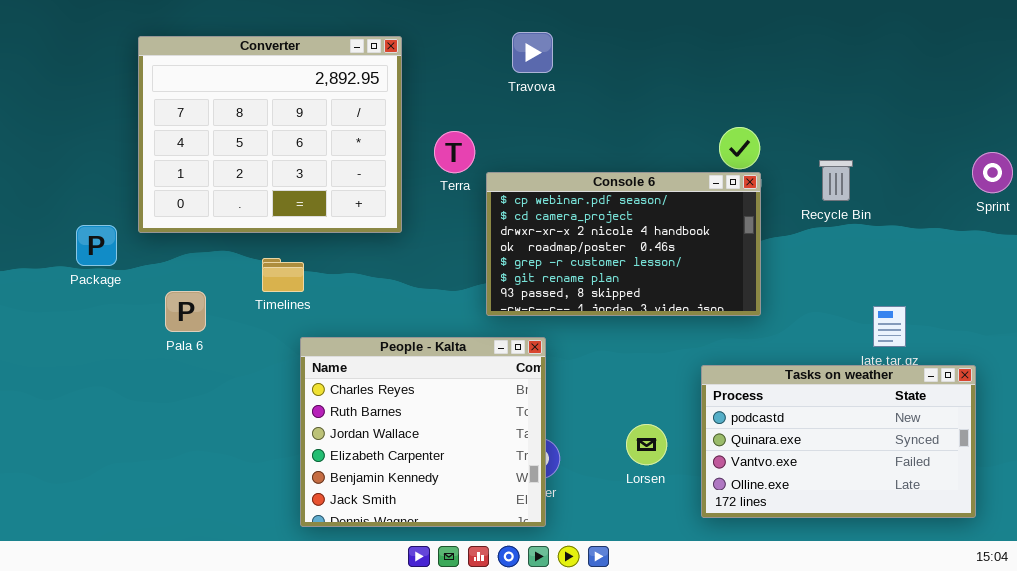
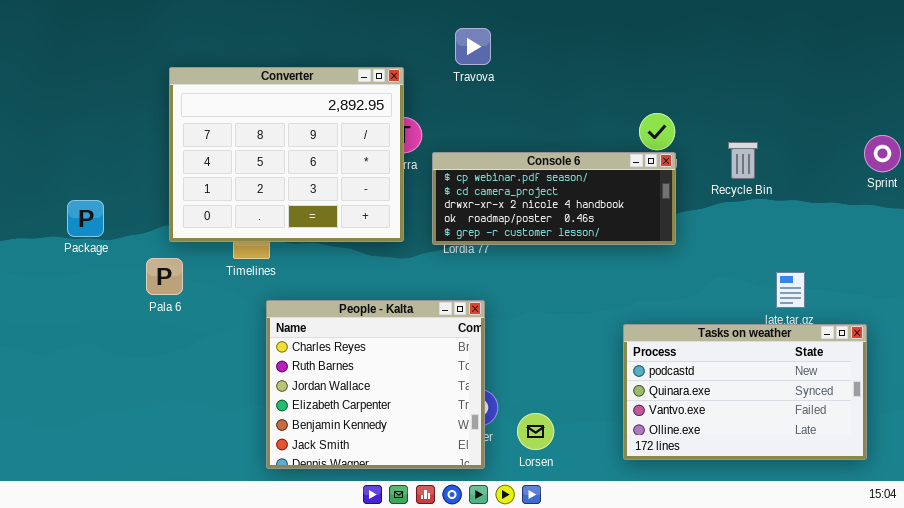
Converter: [138,36,402,233] -> [169,67,404,242], moved
Console 6: [486,172,761,316] -> [432,152,676,245], resized
Lorsen: [626,424,667,465] -> [517,413,554,450], moved

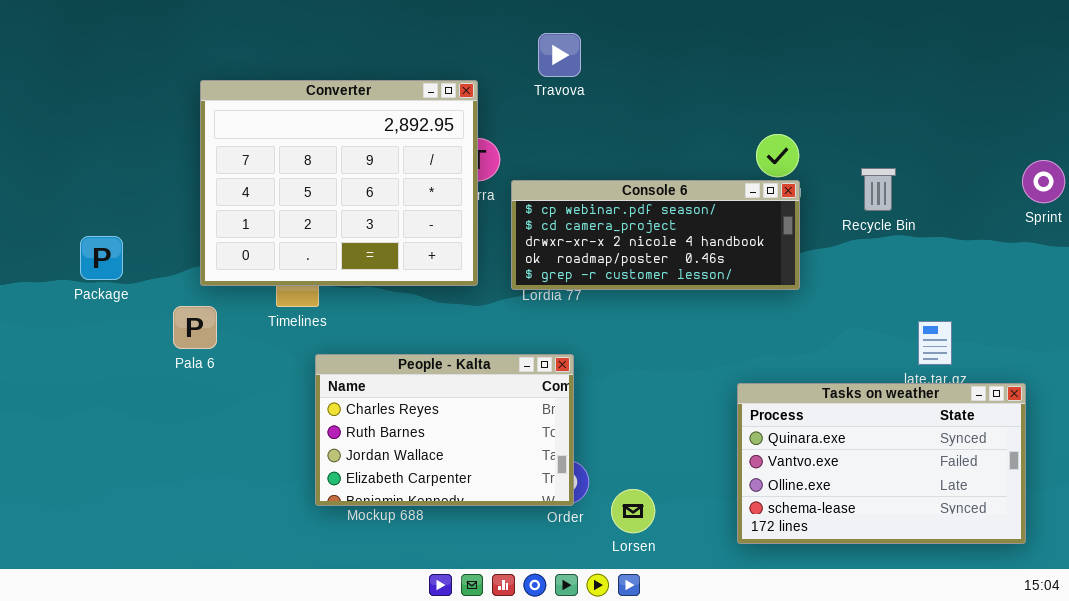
People - Kalta: [266,300,485,469] -> [315,354,574,506], resized
Tasks on weather: [623,324,867,460] -> [737,383,1026,544], scrolled down 1 row

